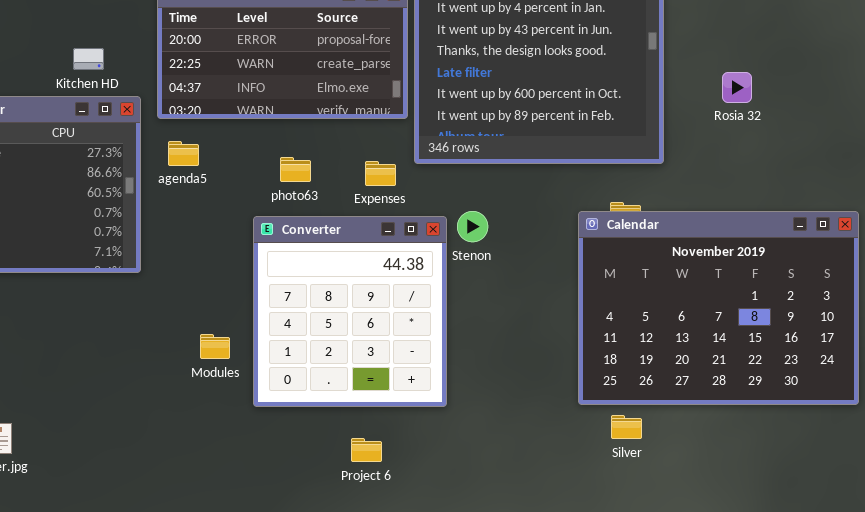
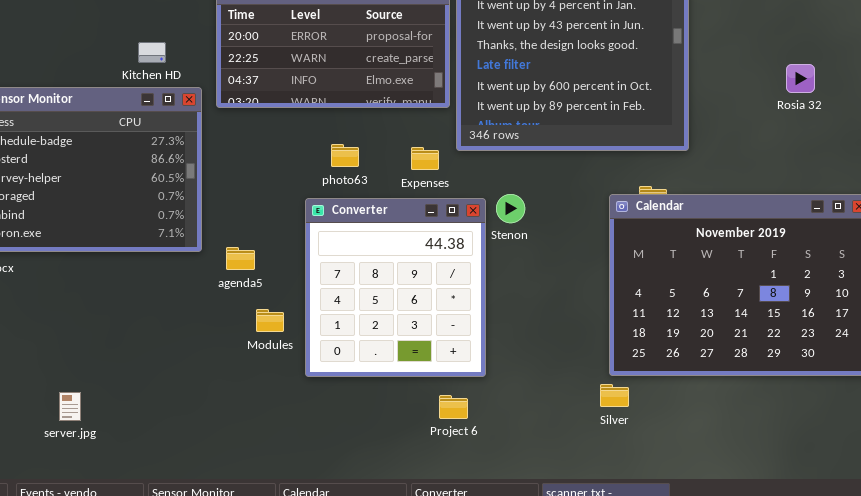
Rosia 32: [722,72,752,103] -> [786,64,815,93], moved
agenda5: [168,141,199,166] -> [226,247,255,270], moved
Silver: [611,415,642,439] -> [600,384,629,407], moved
Project 6: [351,438,382,462] -> [439,395,468,419], moved

